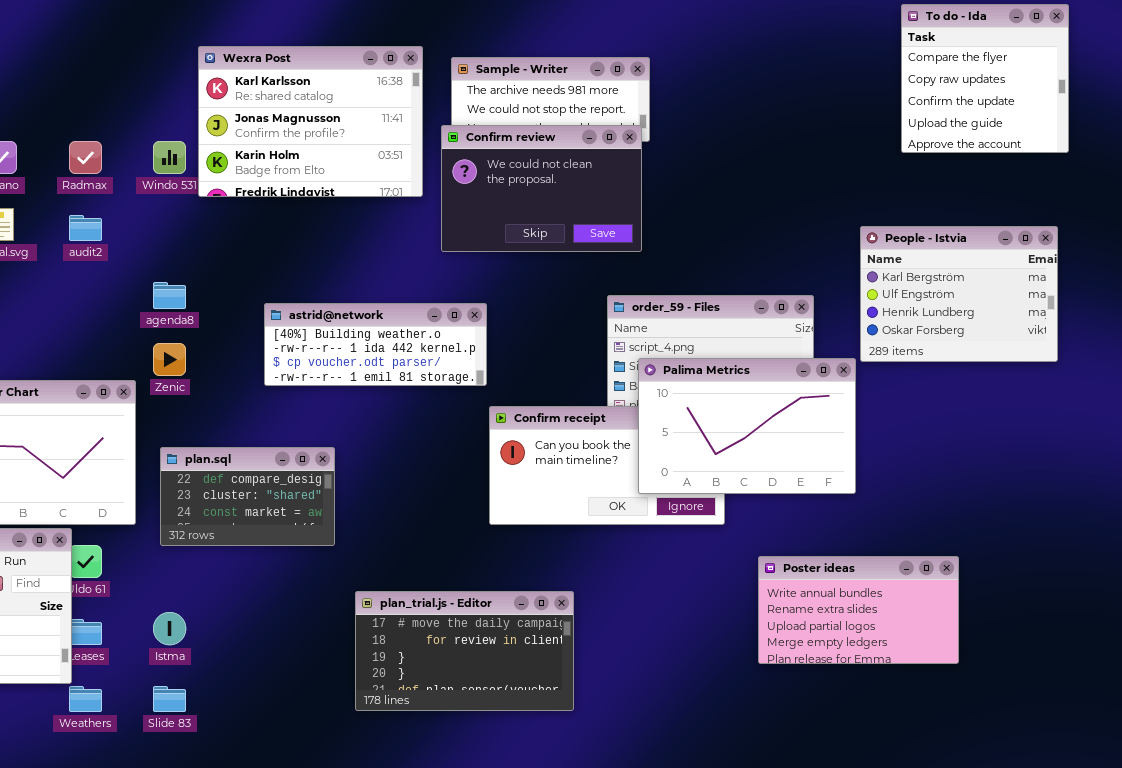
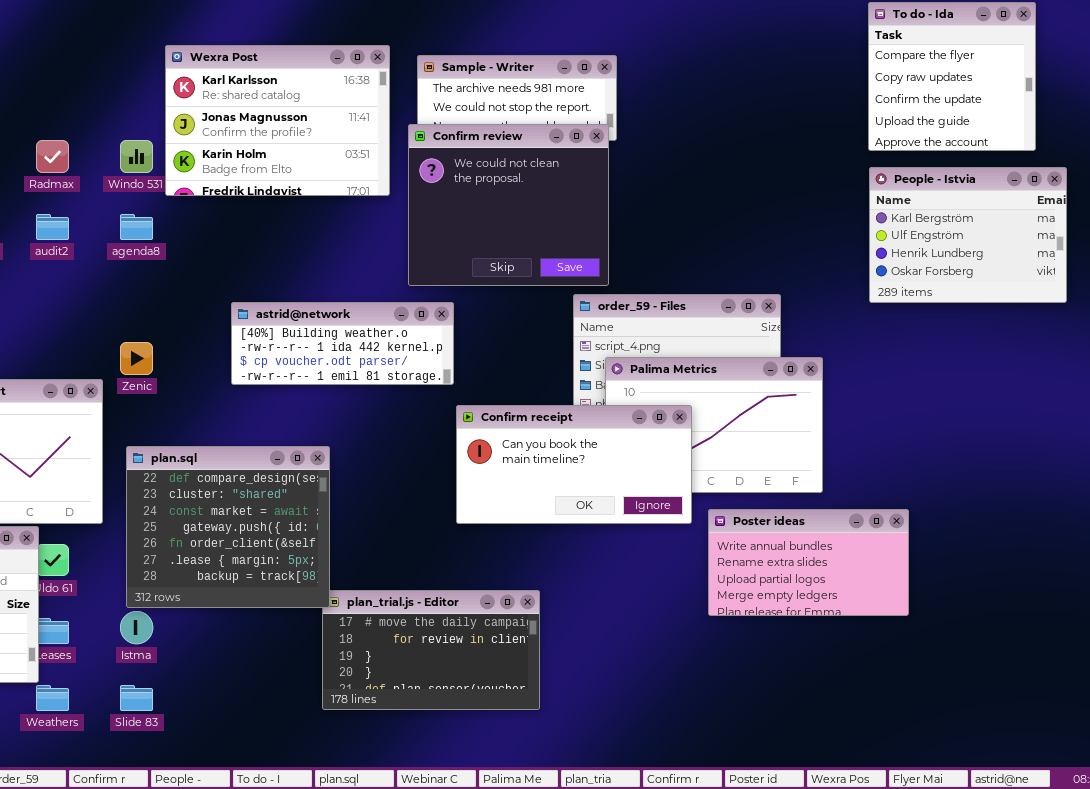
Confirm review: [441,125,642,252] -> [408,124,609,286], resized
People - Istvia: [860,226,1058,362] -> [869,167,1067,303], moved
agenda8: [153,282,186,309] -> [120,214,153,240], moved
Confirm receipt: [489,406,725,525] -> [456,405,692,524], raised
plan.sql: [160,447,335,546] -> [126,446,330,608], resized
Poster ideas: [758,556,959,664] -> [708,509,909,616], moved

